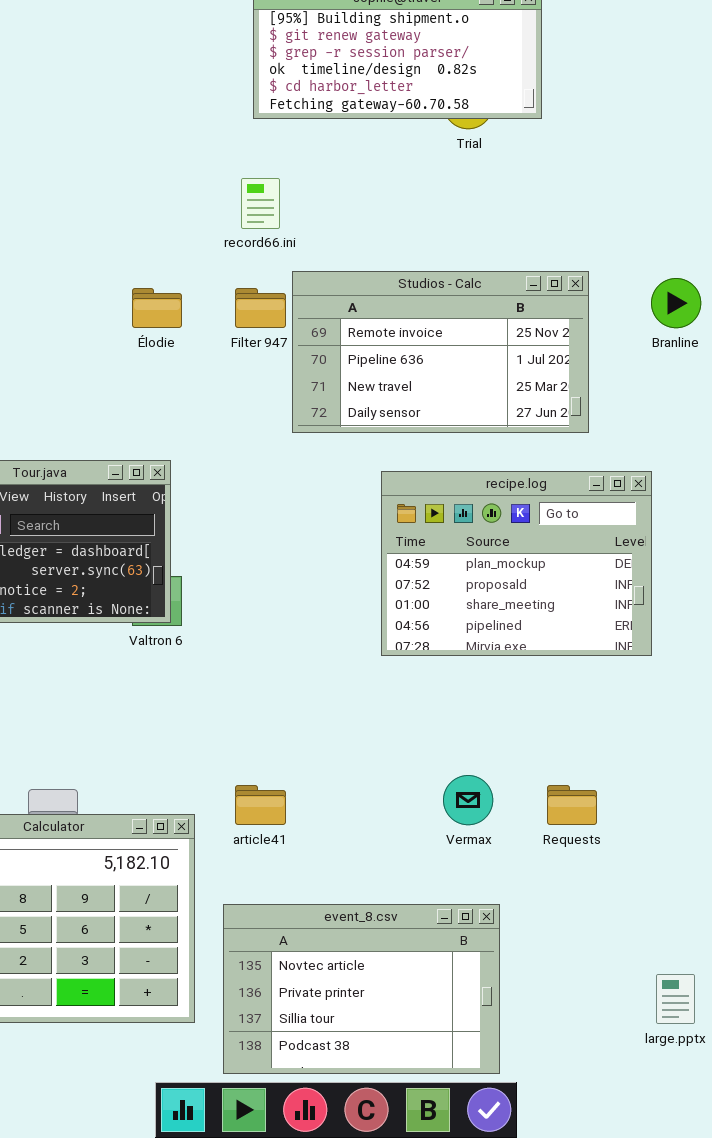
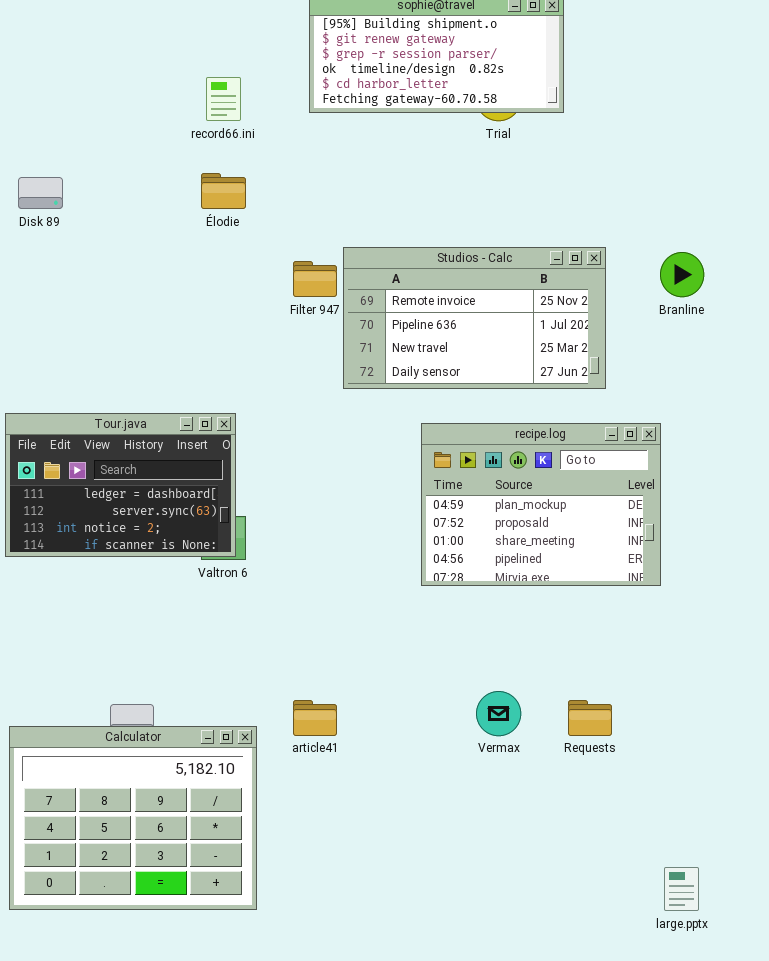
record66.ini: [241,178,280,229] -> [206,77,241,121], moved
Élodie: [132,288,182,328] -> [201,173,246,209], moved
event_8.csv: [223,904,500,1074] -> none, closed

